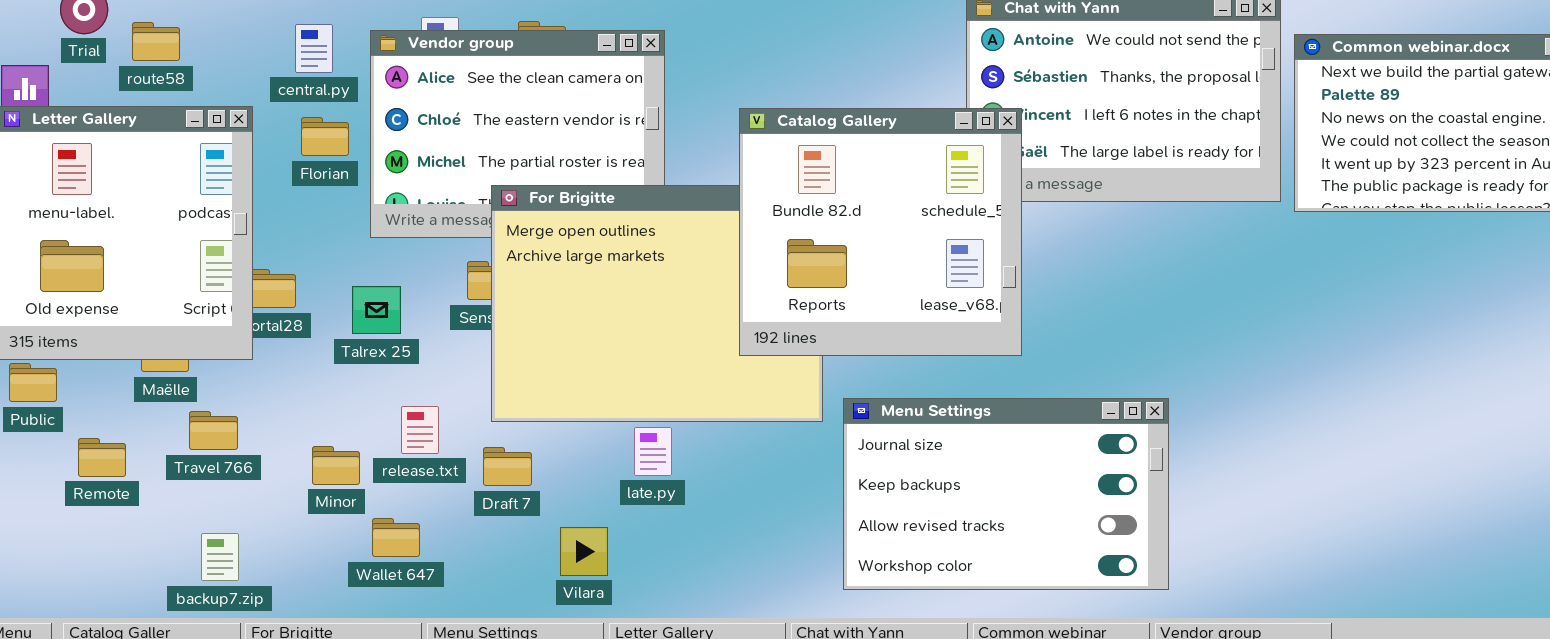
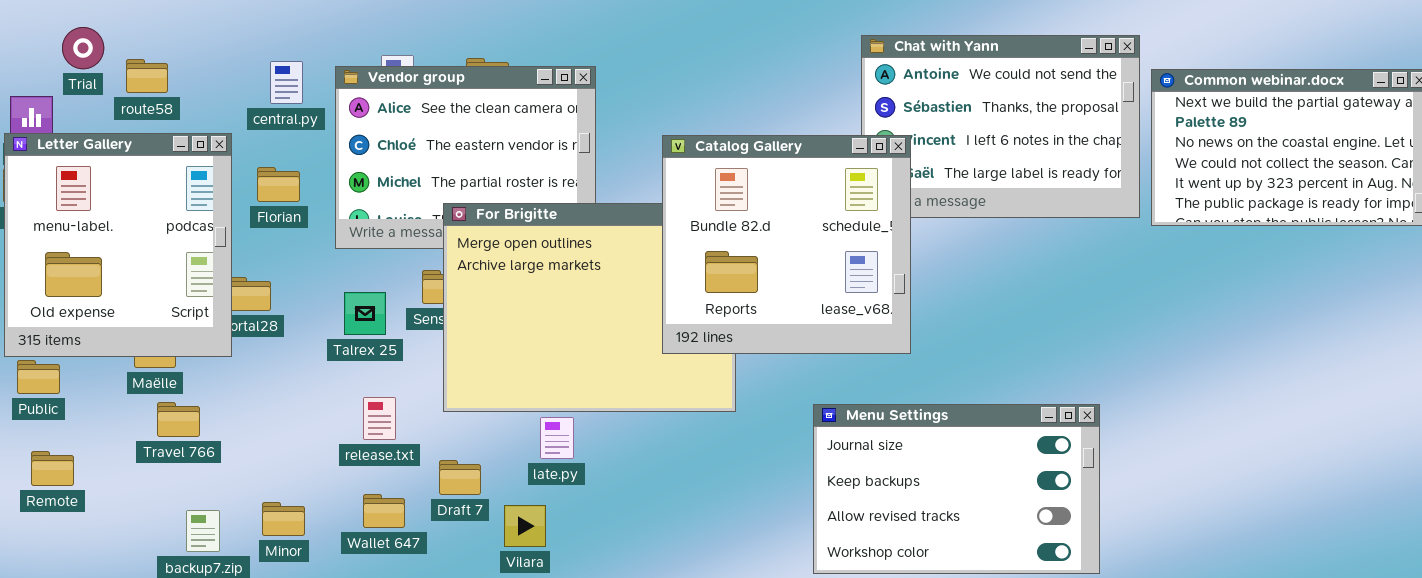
Florian: [301,117,349,156] -> [257,167,300,202], moved
Talrex 25: [352,286,401,334] -> [344,292,386,335], moved
Menu Settings: [843,398,1169,590] -> [813,404,1100,574], moved
Travel 766: [189,411,238,450] -> [157,402,200,437], moved
late.py: [634,427,672,476] -> [540,417,574,459], moved
Remote: [78,438,126,477] -> [31,451,74,486], moved
Minor: [312,446,360,485] -> [262,502,305,536], moved
Draft 7: [483,447,532,486] -> [439,460,481,495], moved
Wallet 647: [372,518,420,557] -> [363,494,405,528], moved

